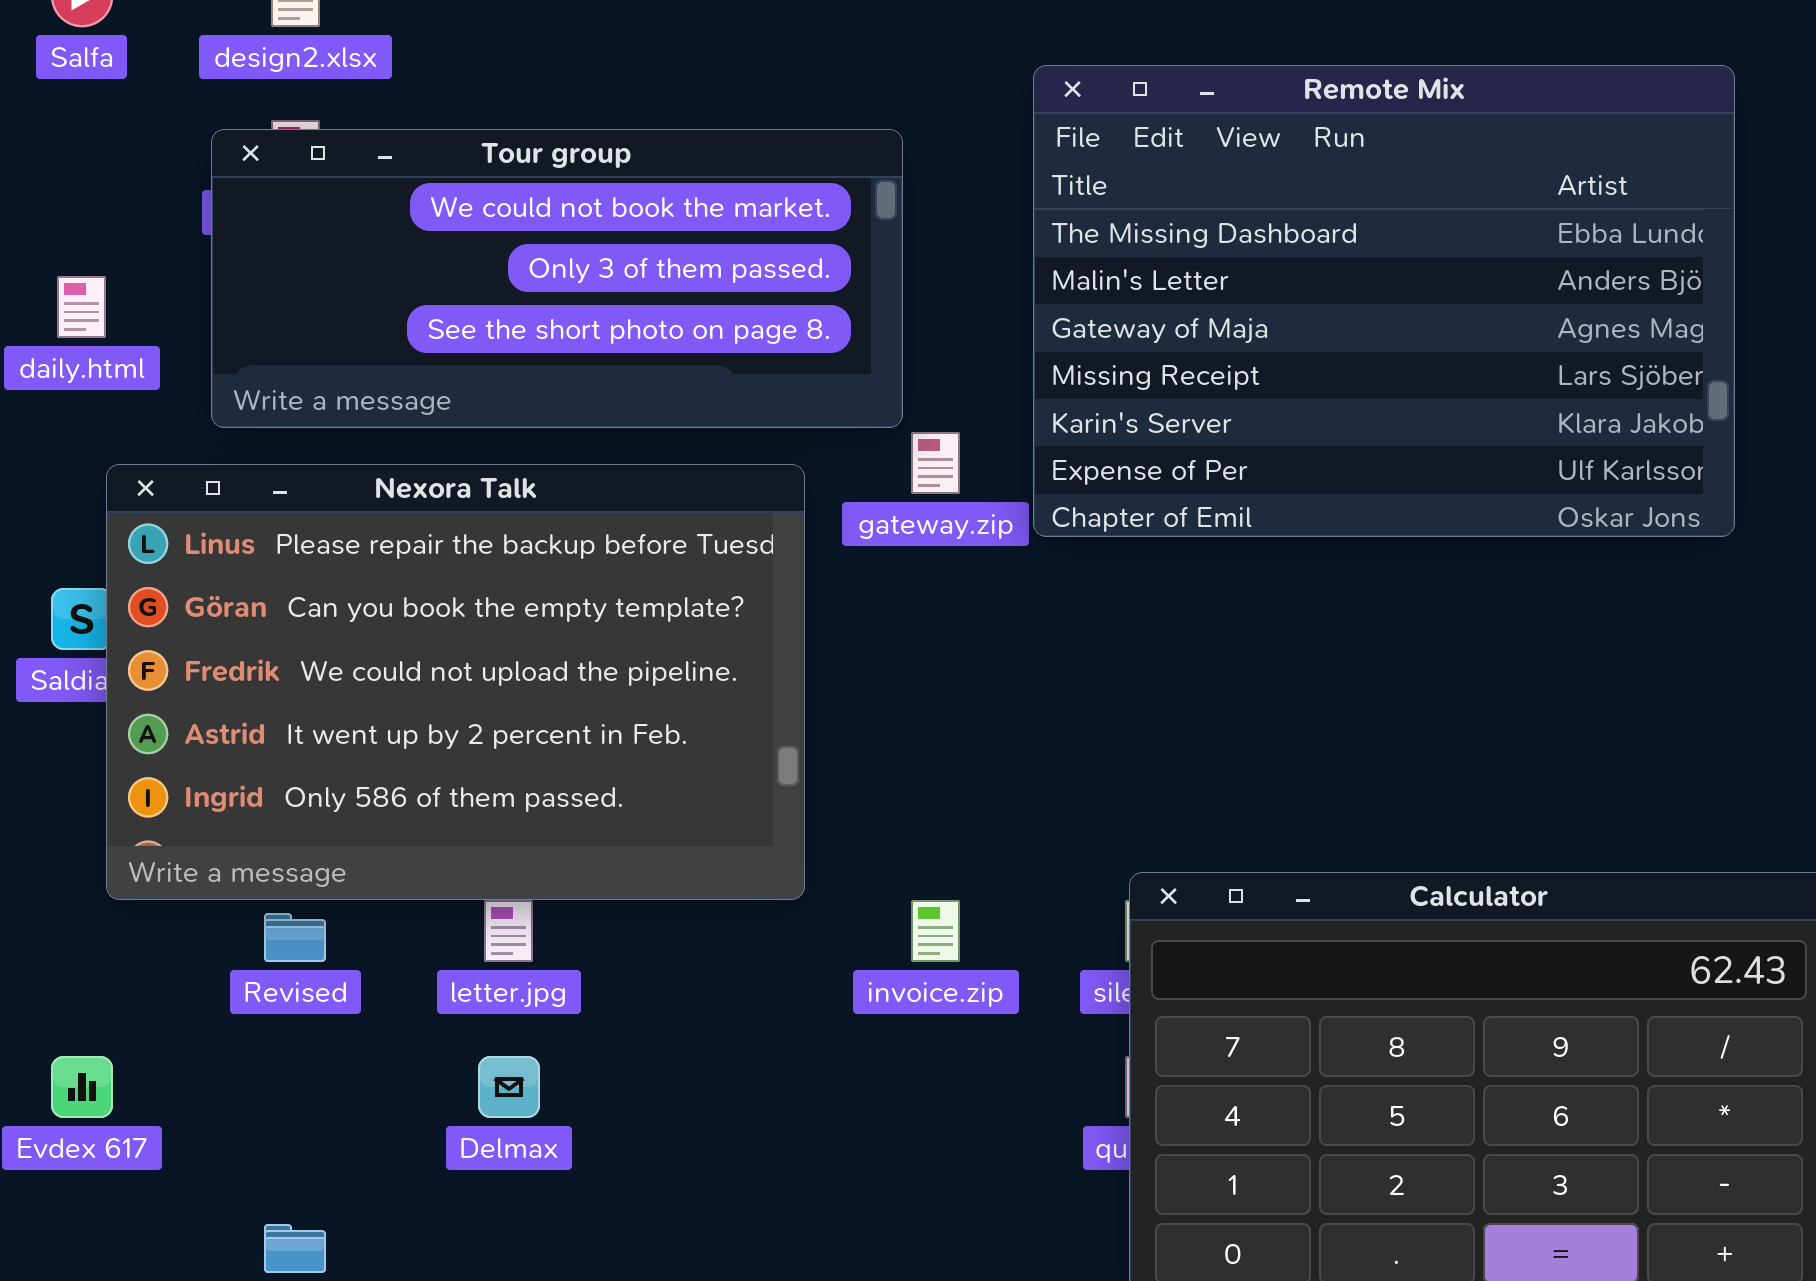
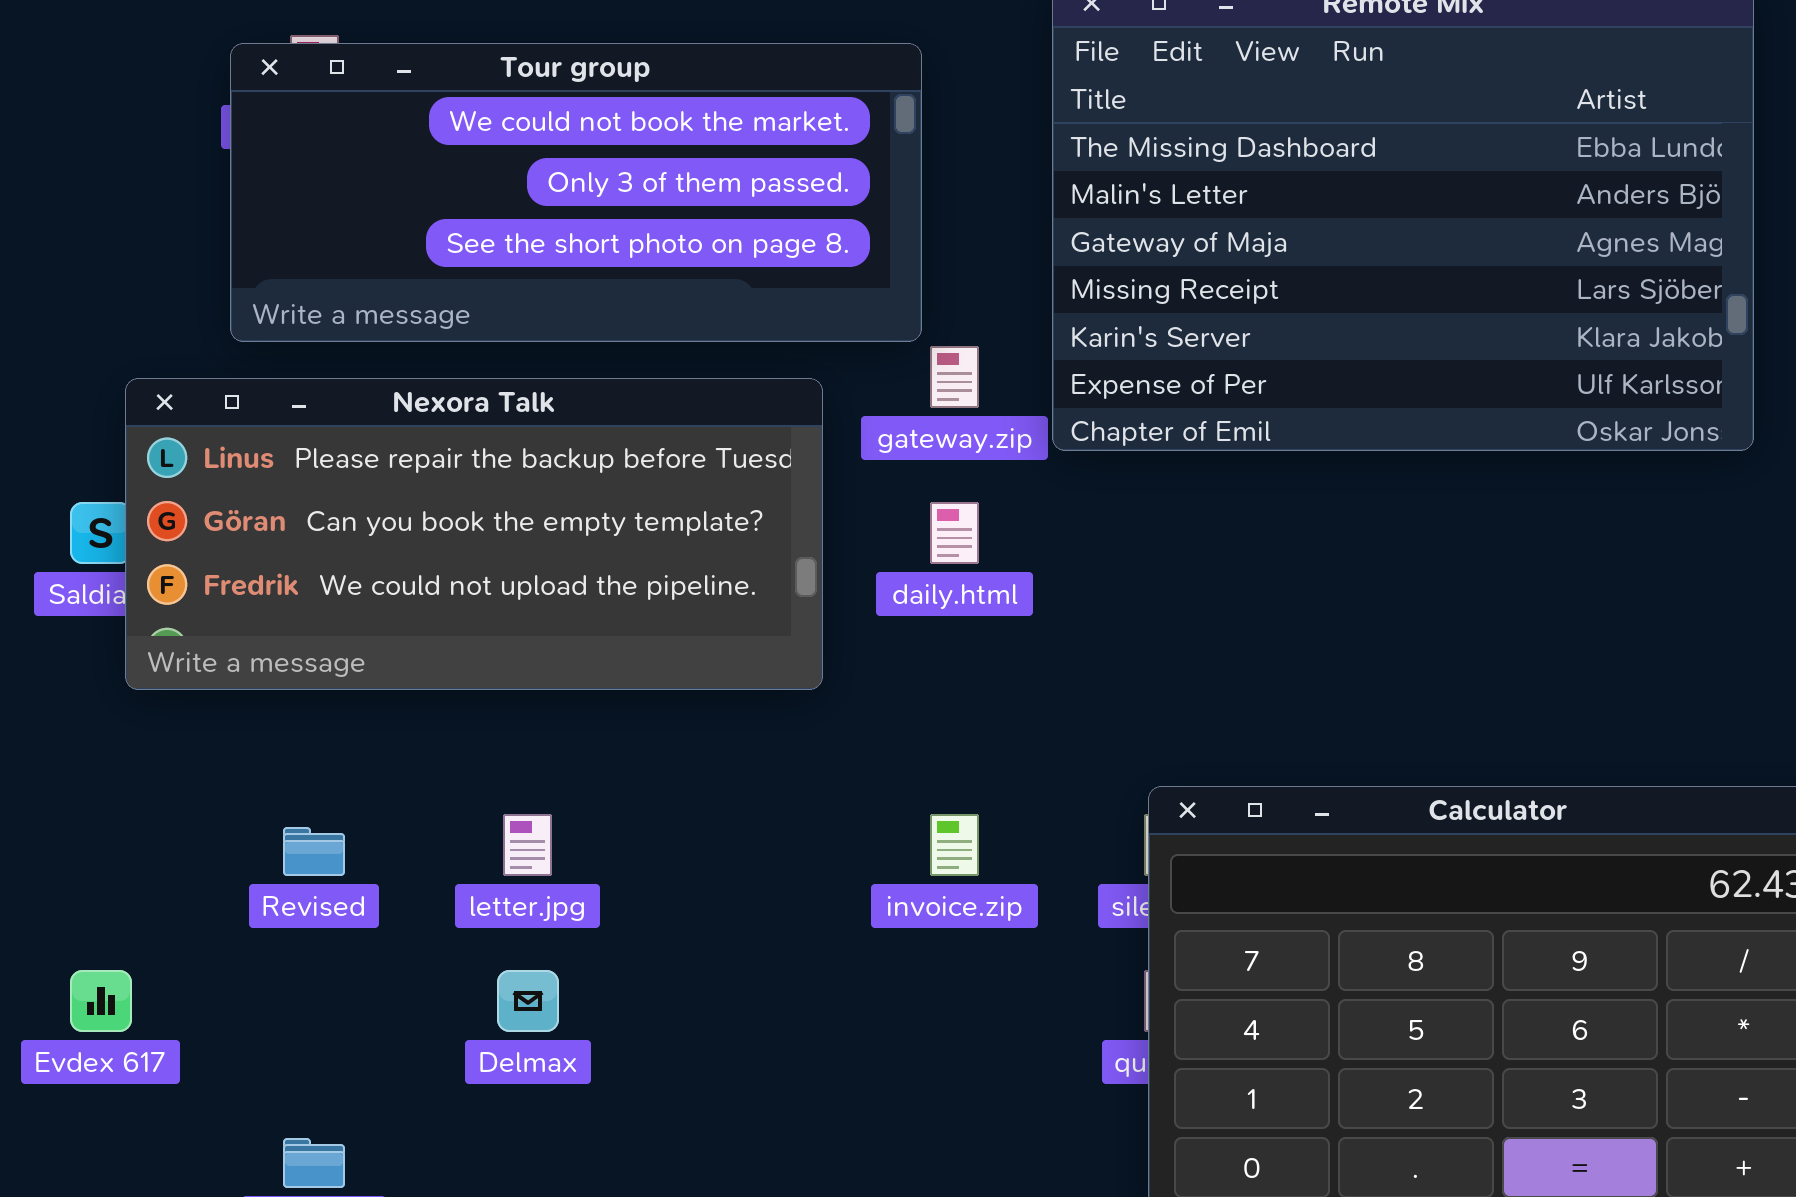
daily.html: [57,276,106,338] -> [930,502,979,564], moved
Nexora Talk: [106,464,805,900] -> [125,378,823,690], resized

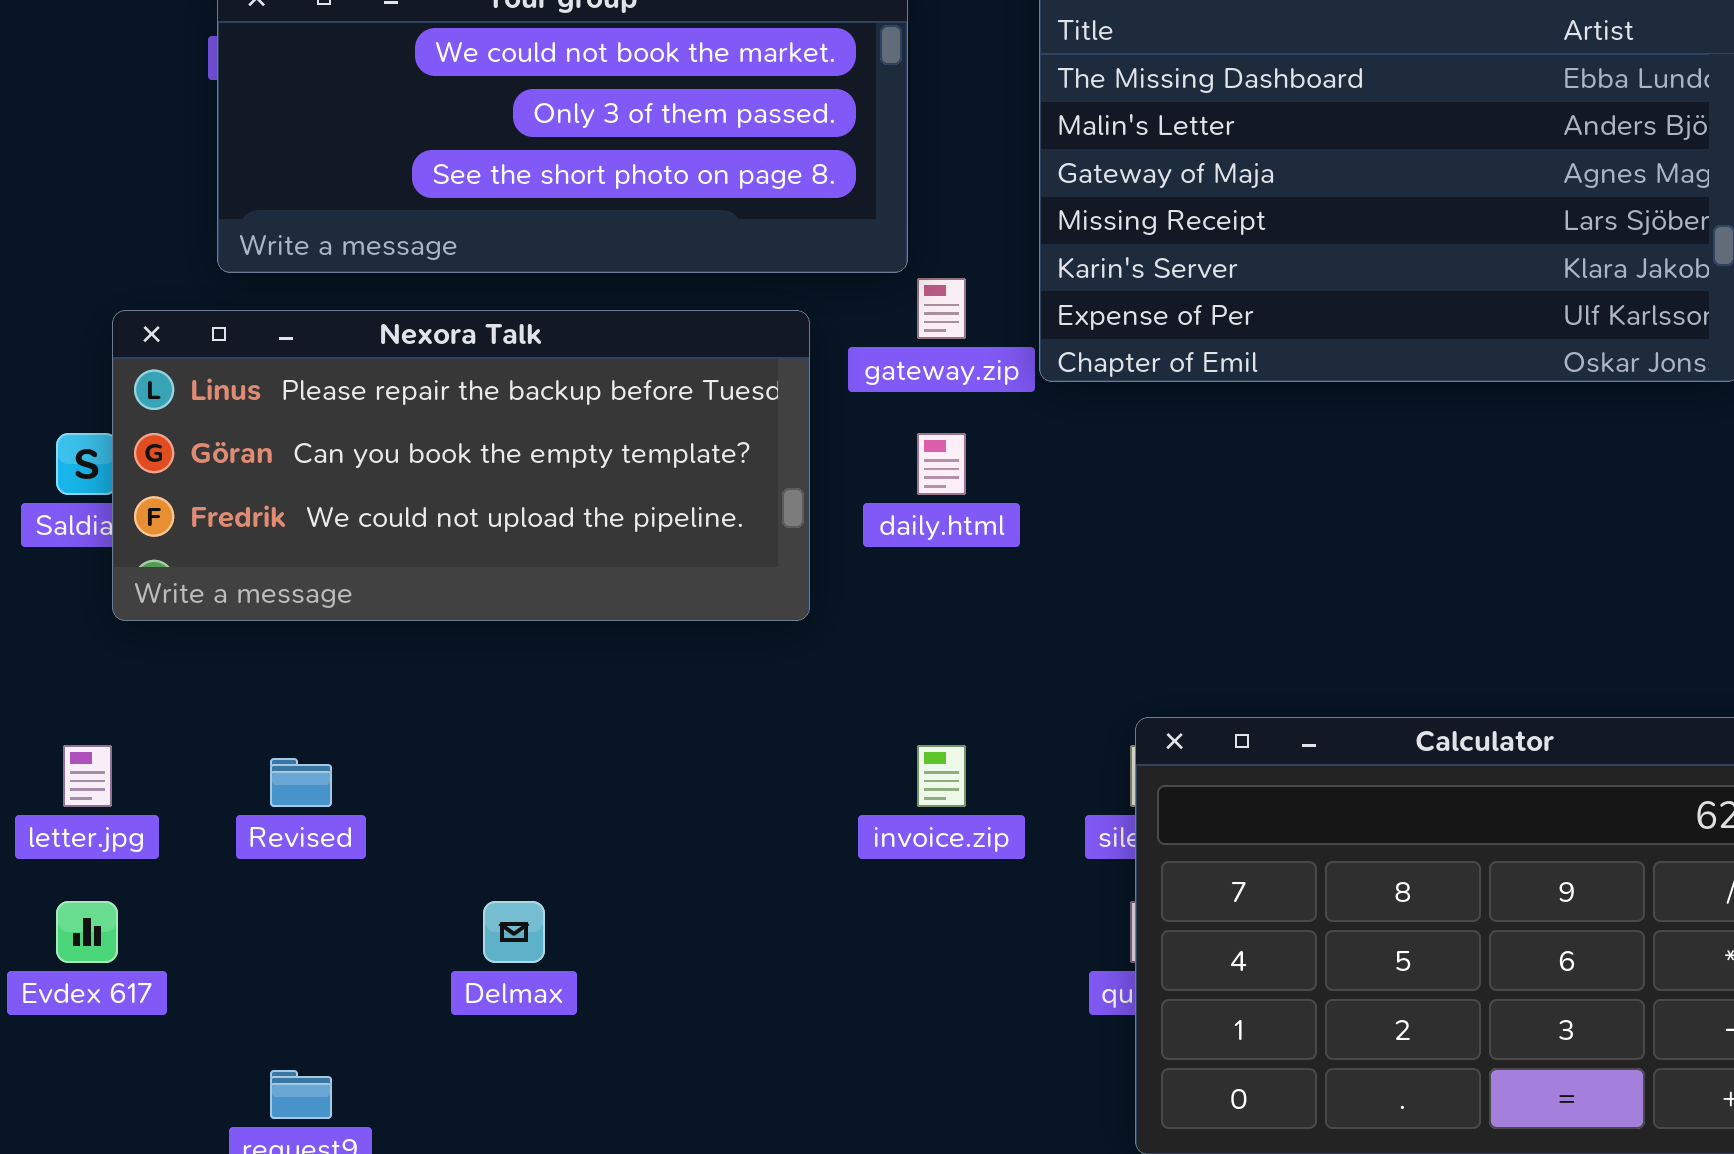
letter.jpg: [503,814,552,876] -> [63,745,112,807], moved

